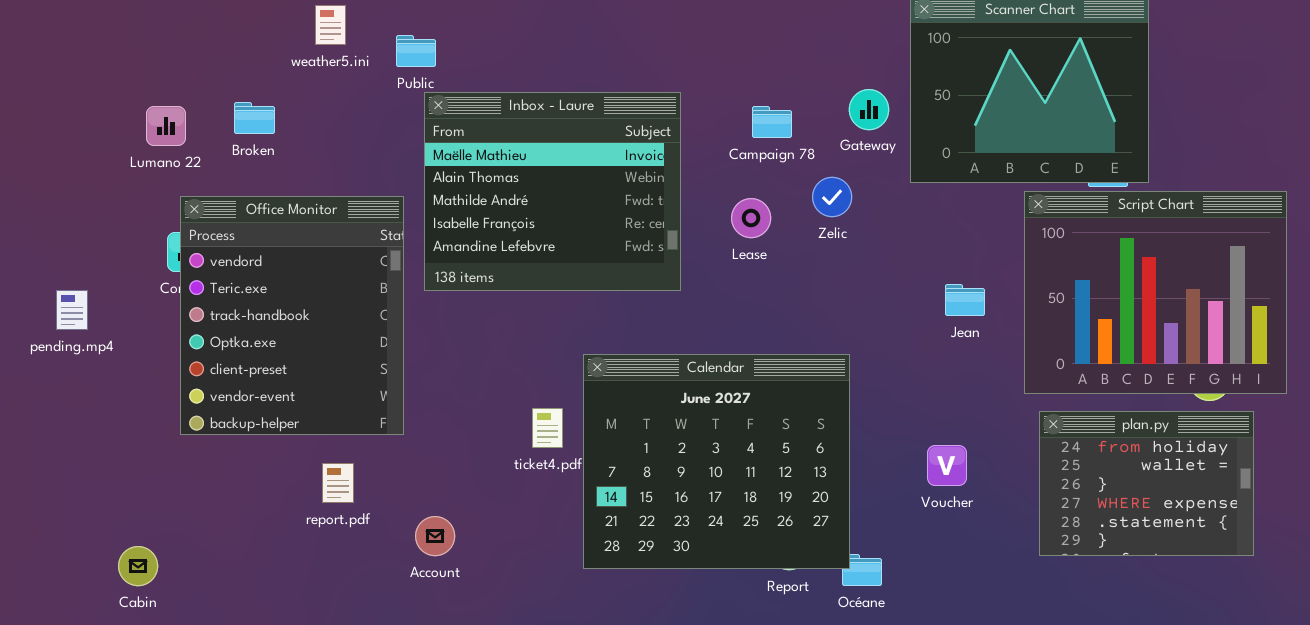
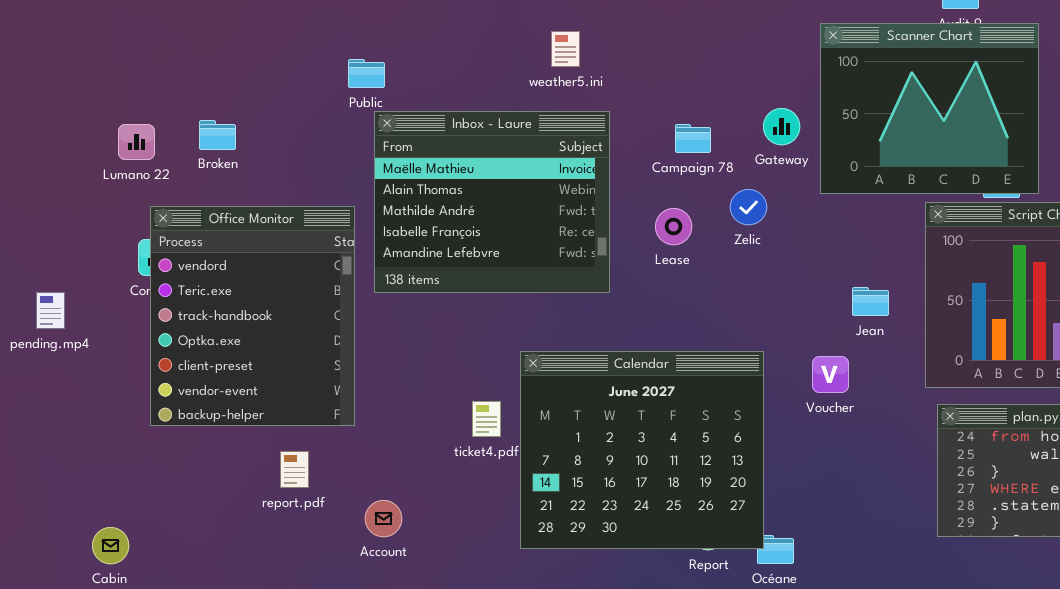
weather5.ini: [315,5,346,45] -> [551,31,580,67], moved
Voucher: [927,445,967,486] -> [812,356,849,393], moved

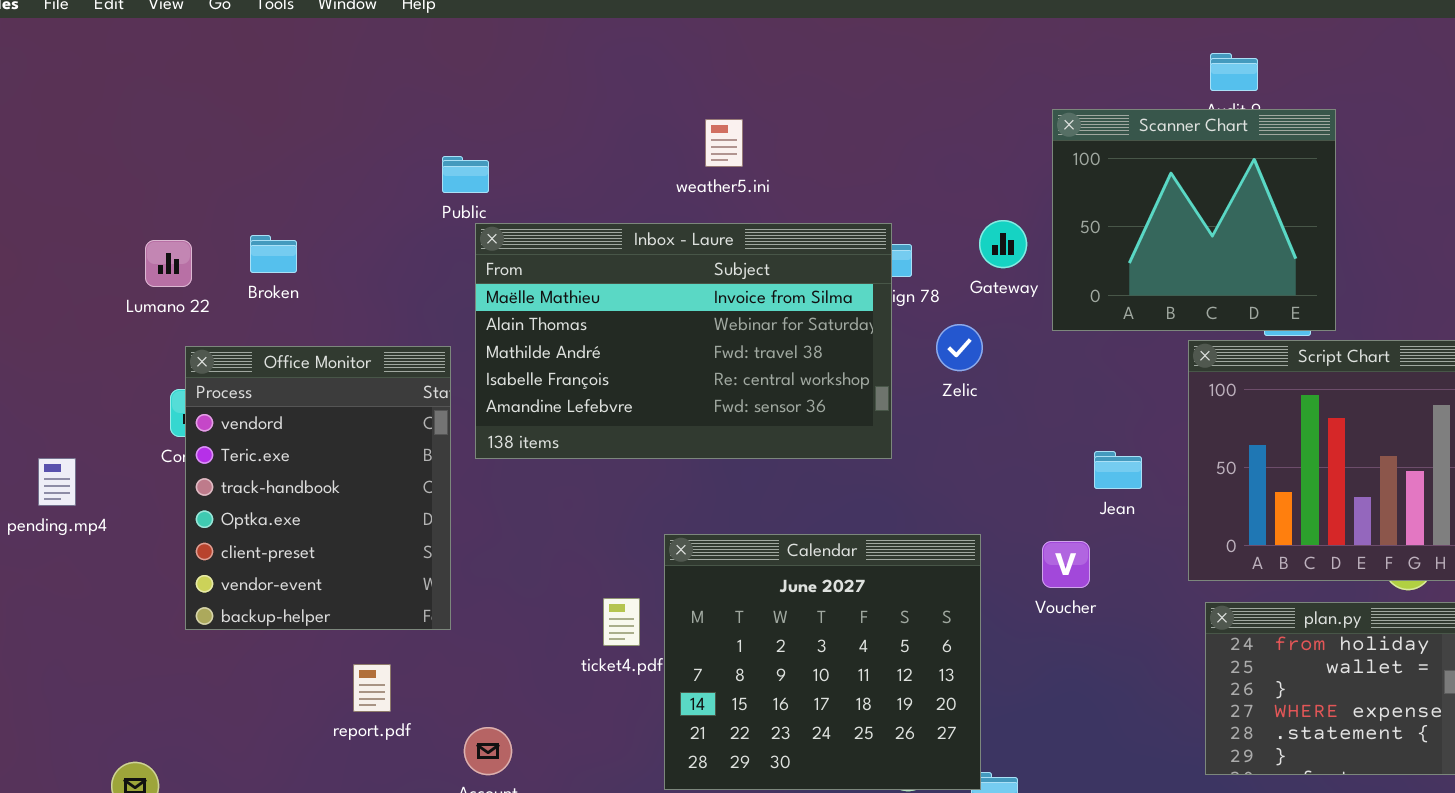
Inbox - Laure: [374,111,610,293] -> [475,223,892,459], resized

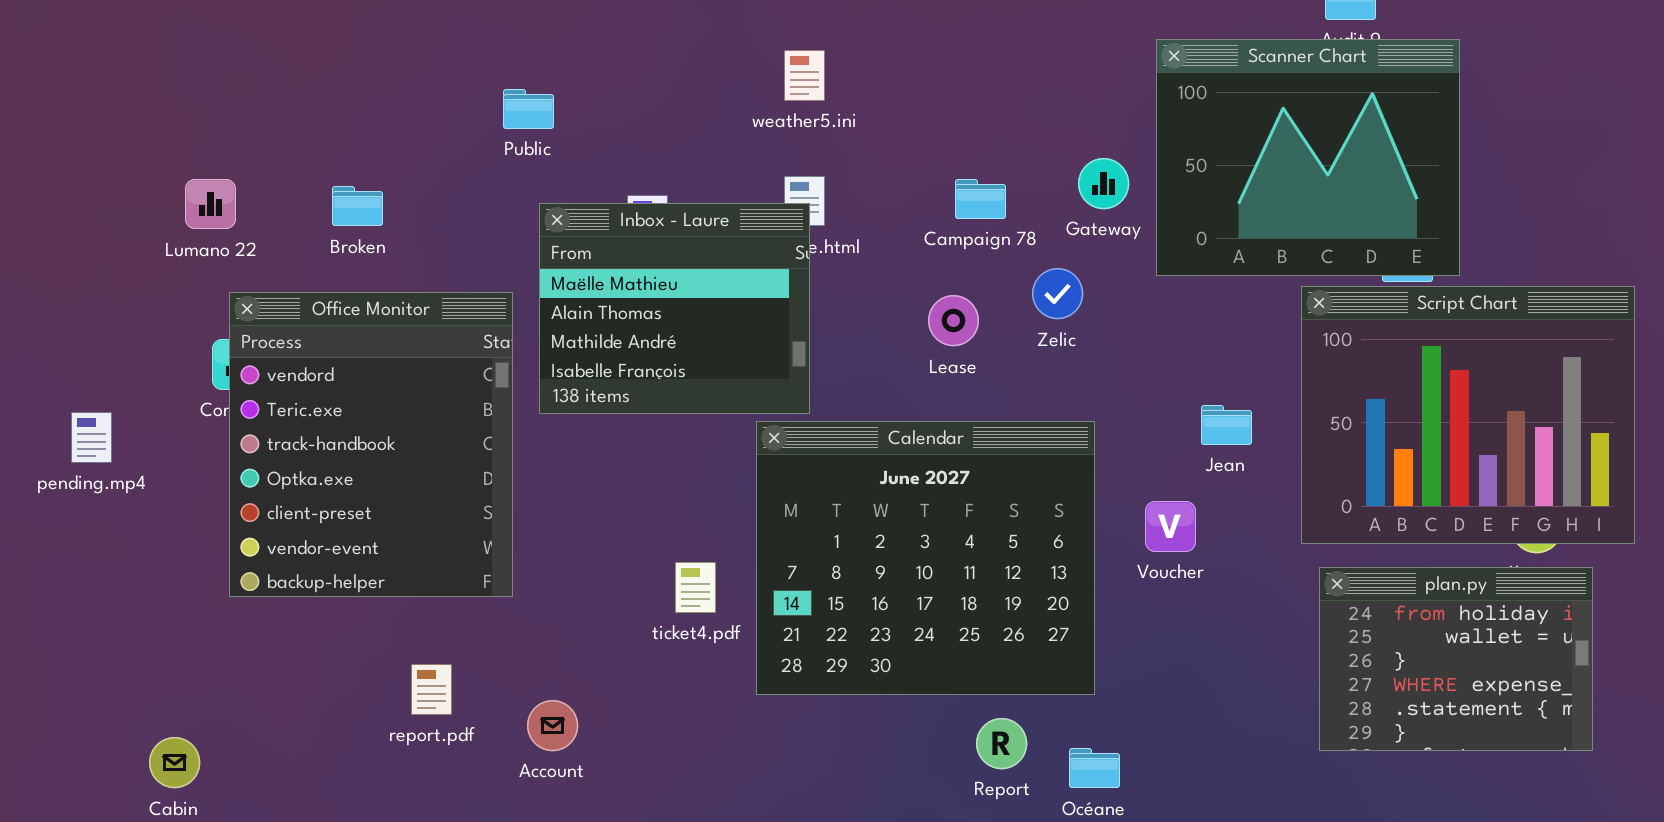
Inbox - Laure: [475,223,892,459] -> [539,203,810,414], resized
Broken: [250,235,297,273] -> [332,186,383,226], moved
Calendar: [664,534,981,790] -> [756,421,1095,695], moved
report.pdf: [353,664,391,712] -> [411,664,452,715], moved

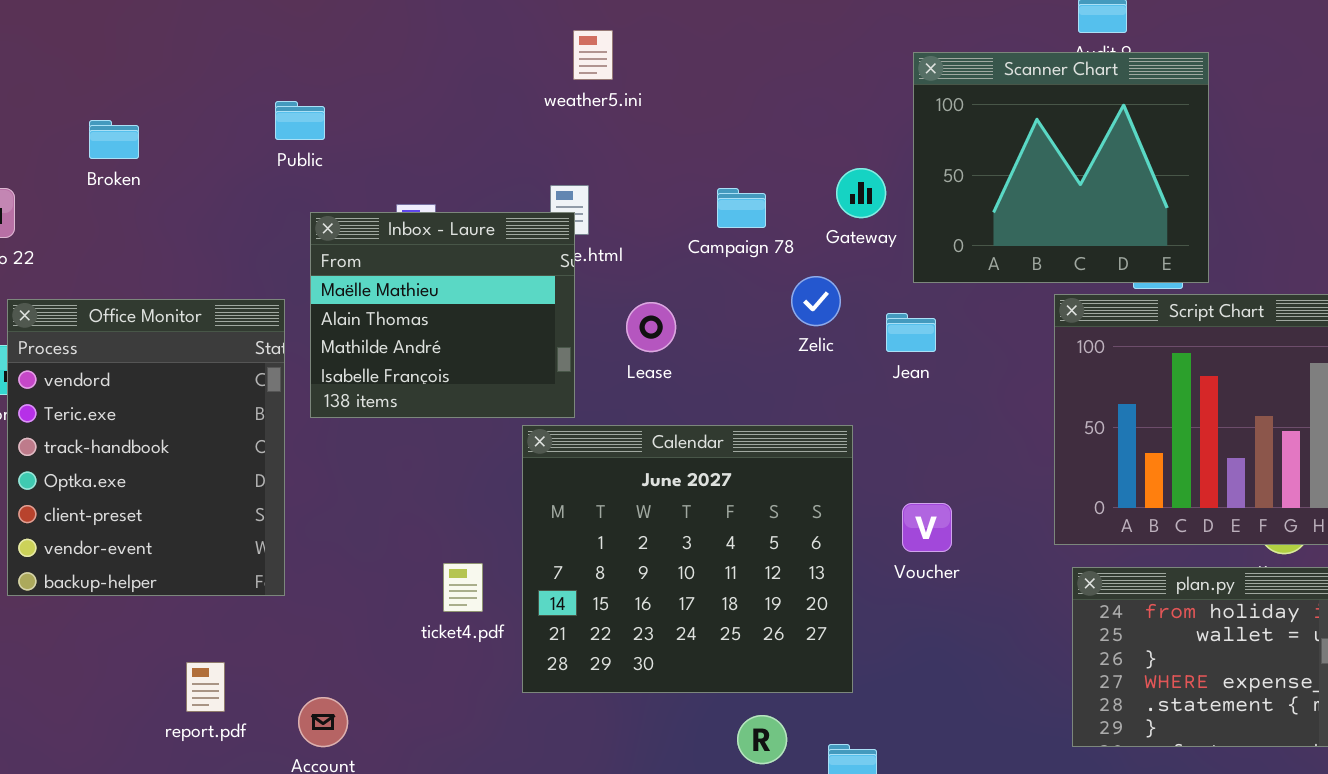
weather5.ini: [784,50,825,101] -> [573,30,613,80], moved
Broken: [332,186,383,226] -> [89,120,139,159], moved
Lease: [928,295,979,346] -> [626,302,676,352], moved
Jean: [1201,405,1252,445] -> [886,313,936,352], moved

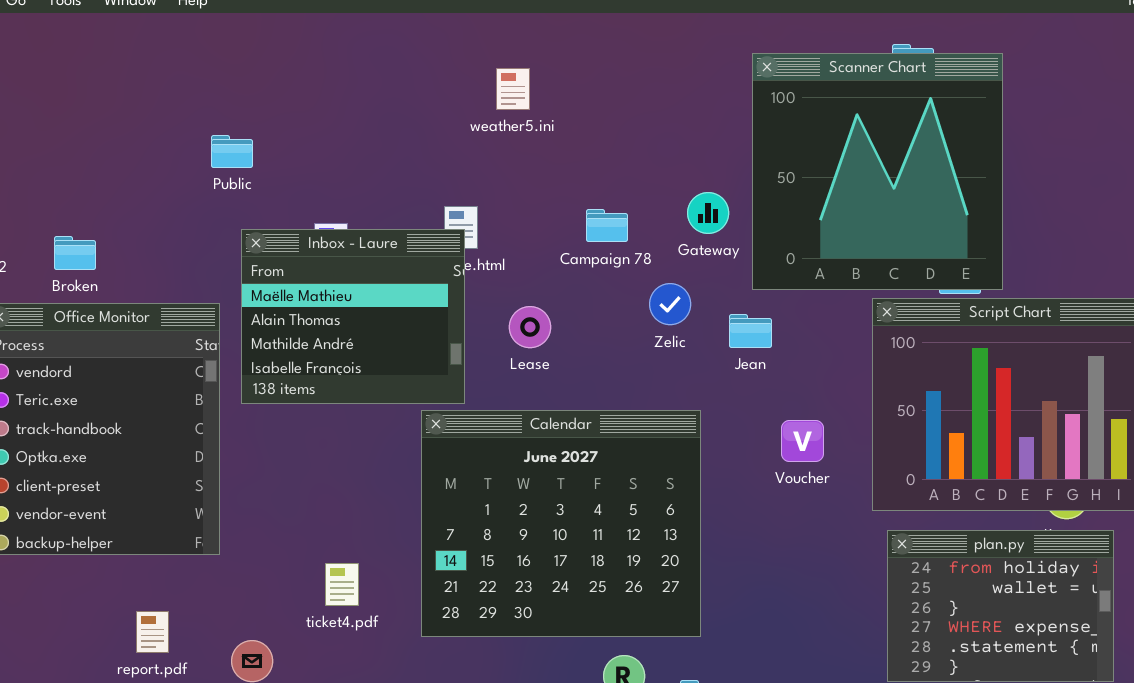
weather5.ini: [573,30,613,80] -> [496,68,530,110], moved
Scanner Chart: [913,52,1209,283] -> [752,53,1003,290], resized
Broken: [89,120,139,159] -> [54,236,96,270], moved
Voucher: [902,503,952,552] -> [781,420,824,462], moved
ticket4.pdf: [443,563,483,612] -> [325,563,359,606], moved

